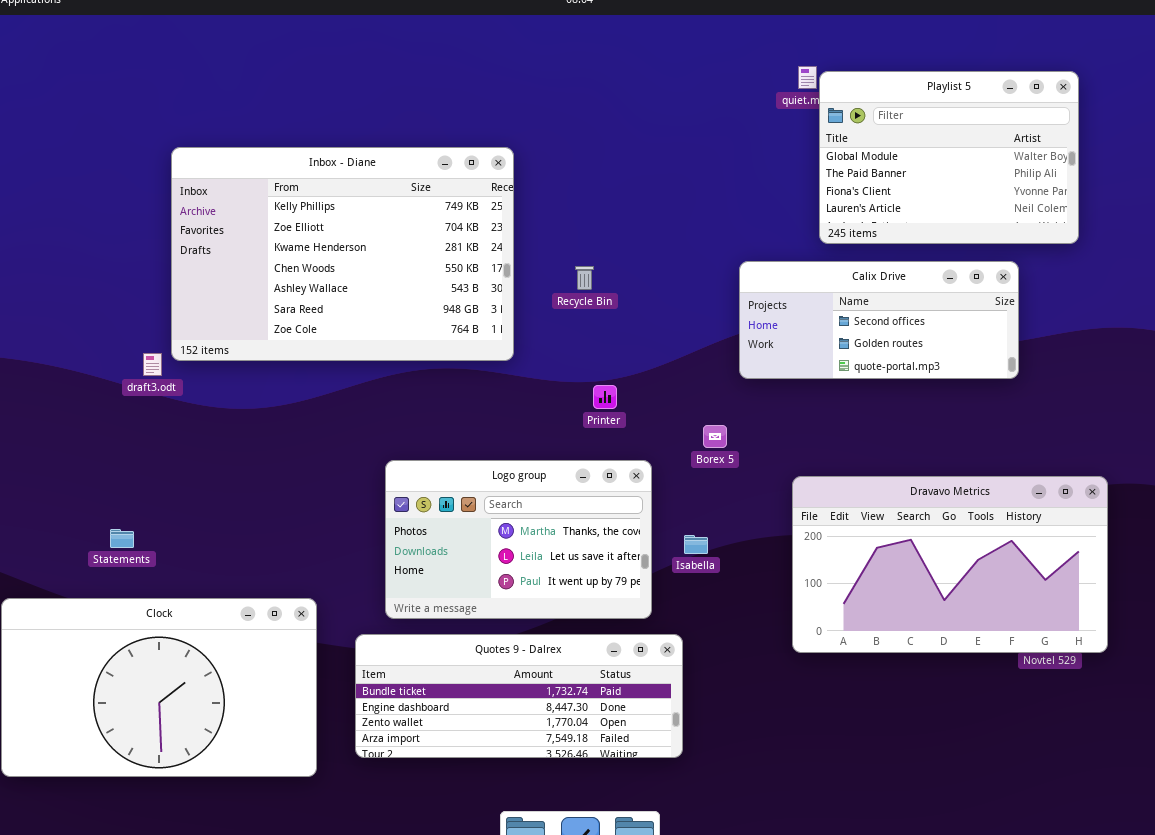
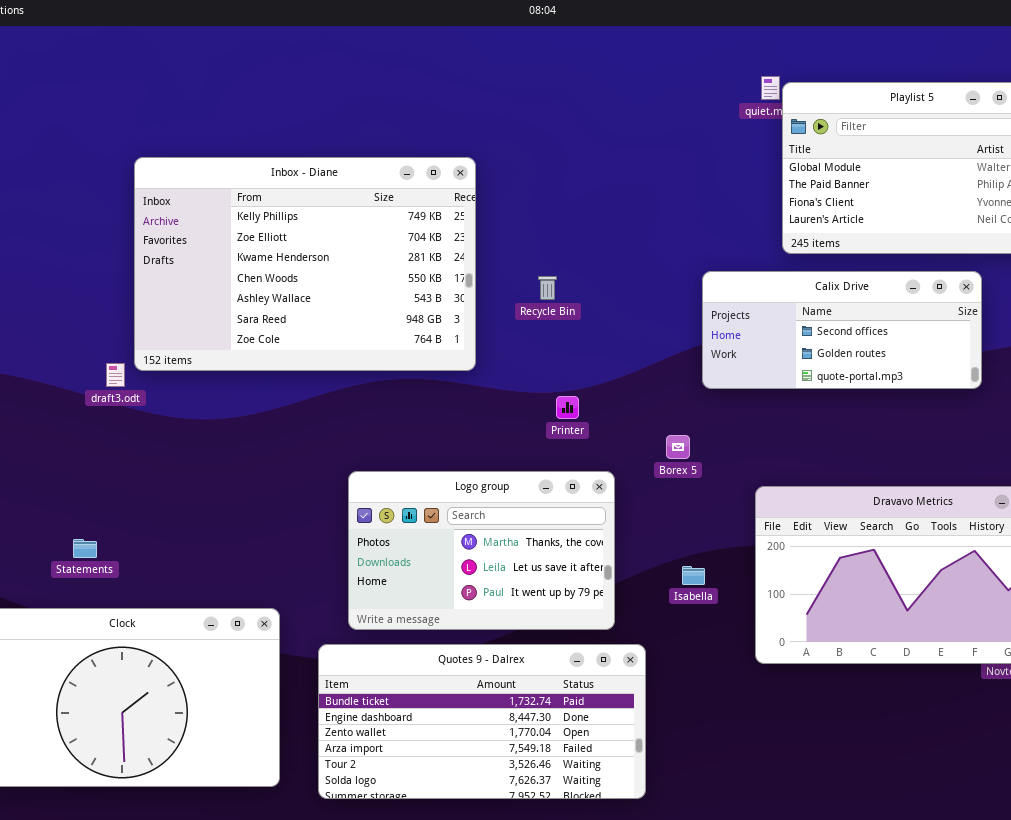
Isabella: [684,535,708,554] -> [682,566,705,585], moved
Quotes 9 - Dalrex: [355,634,683,758] -> [318,644,646,799], resized

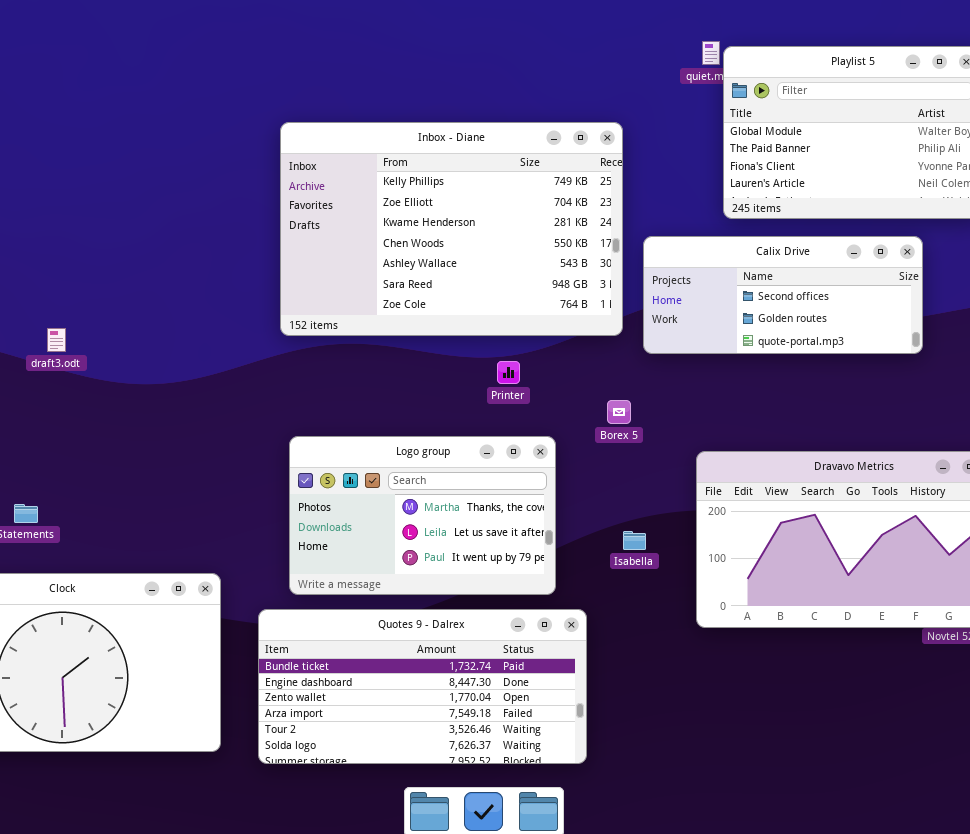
Inbox - Diane: [134,157,476,371] -> [280,122,623,336], moved

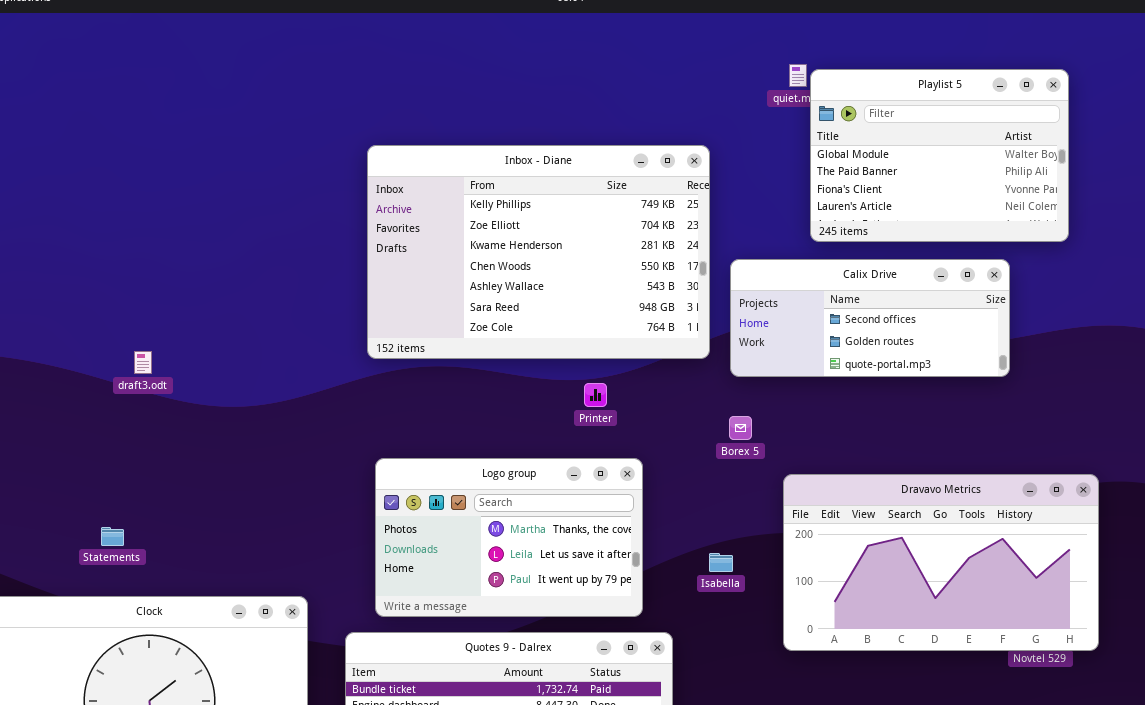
Borex 5: [607,400,631,424] -> [729,416,752,440], moved

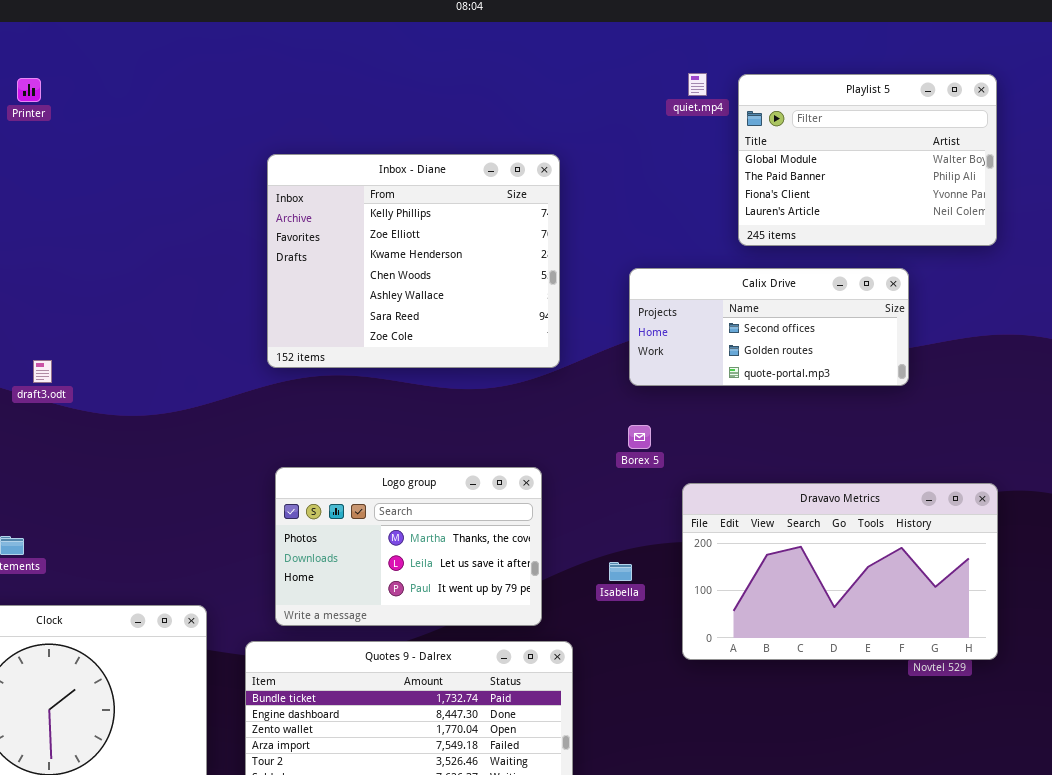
Playlist 5: [810,69,1069,242] -> [738,74,997,246], moved
Inbox - Diane: [367,145,710,359] -> [267,154,560,368], resized
Printer: [584,383,607,407] -> [17,78,41,102], moved

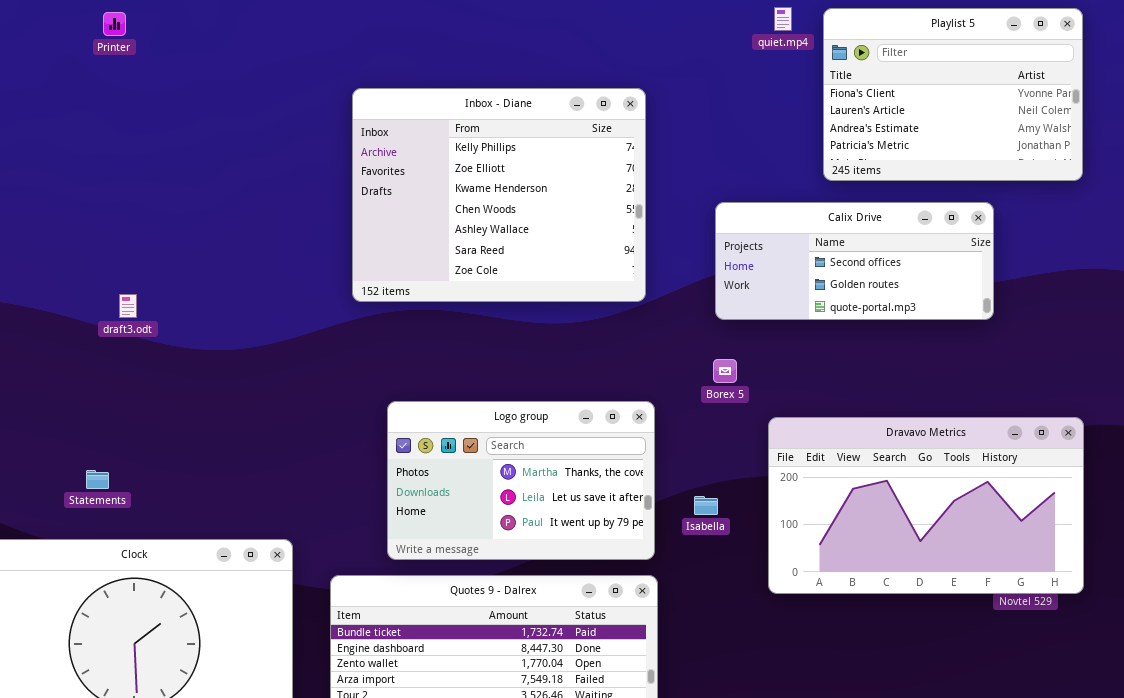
Playlist 5: [738,74,997,246] -> [823,8,1083,181], scrolled down 2 rows
Logo group: [275,467,542,626] -> [387,401,655,560], moved

